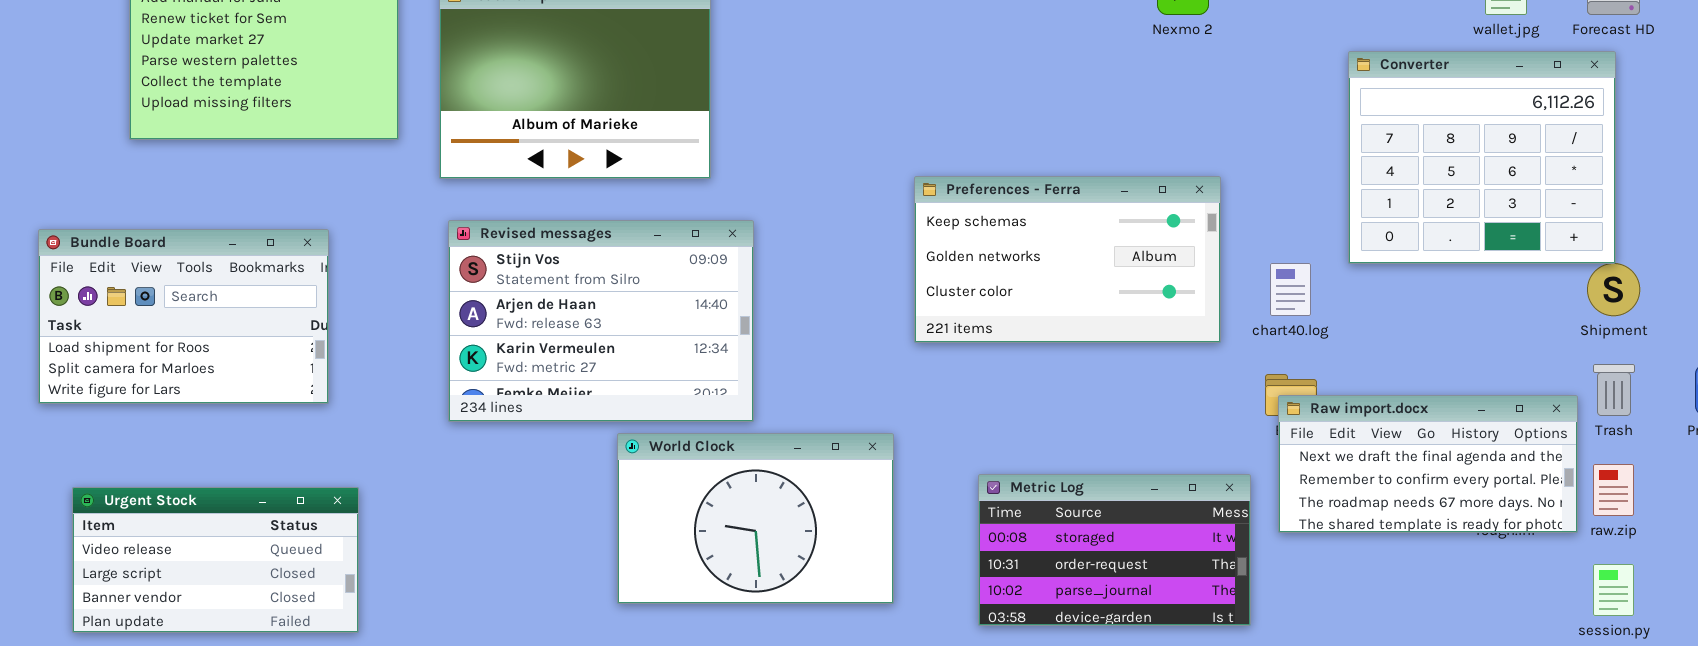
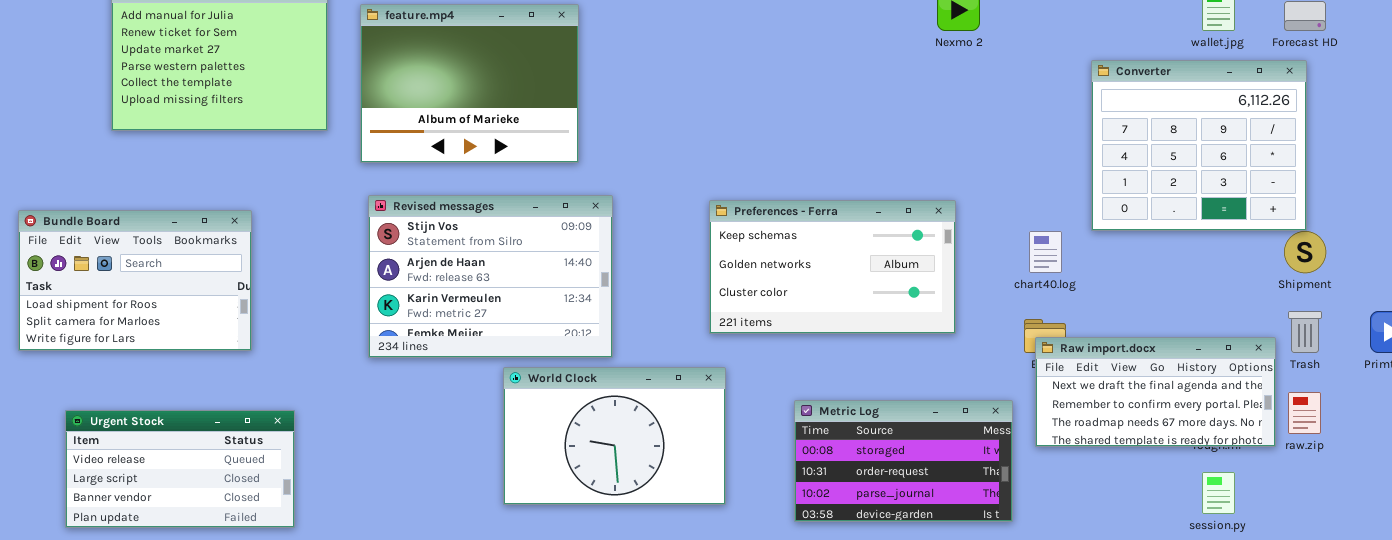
Preferences - Ferra: [914,176,1221,343] -> [709,200,956,334], moved
Bundle Board: [38,229,329,404] -> [18,210,252,351], moved
session.py: [1593,564,1634,616] -> [1202,472,1235,514], moved

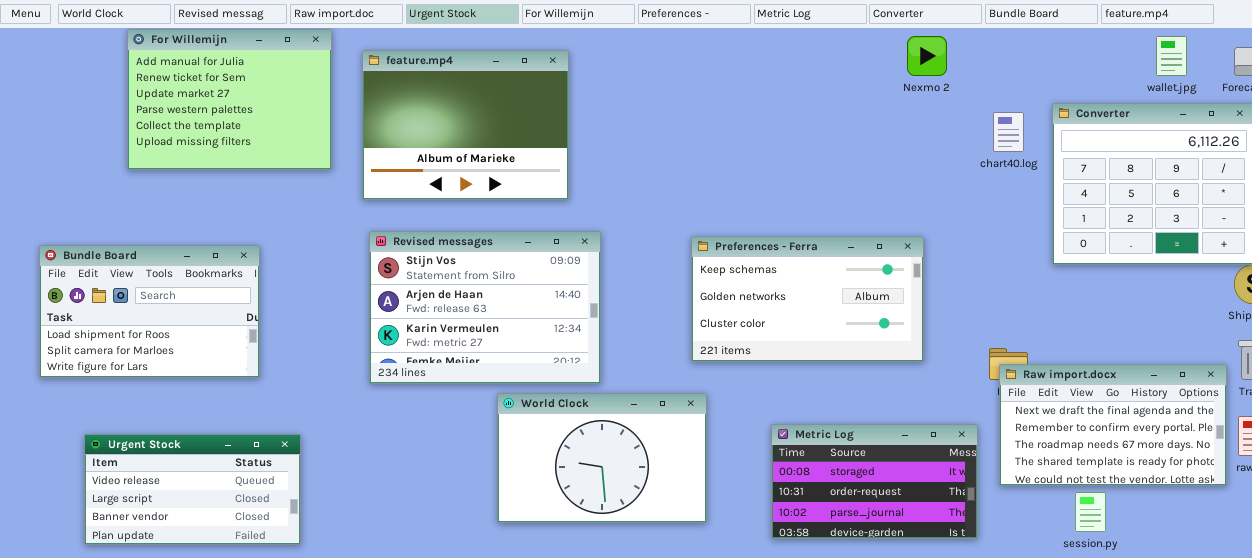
chart40.log: [1029,231,1062,273] -> [993,112,1024,152], moved
Raw import.docx: [1035,337,1276,447] -> [999,364,1227,486], resized
session.py: [1202,472,1235,514] -> [1075,492,1106,532], moved

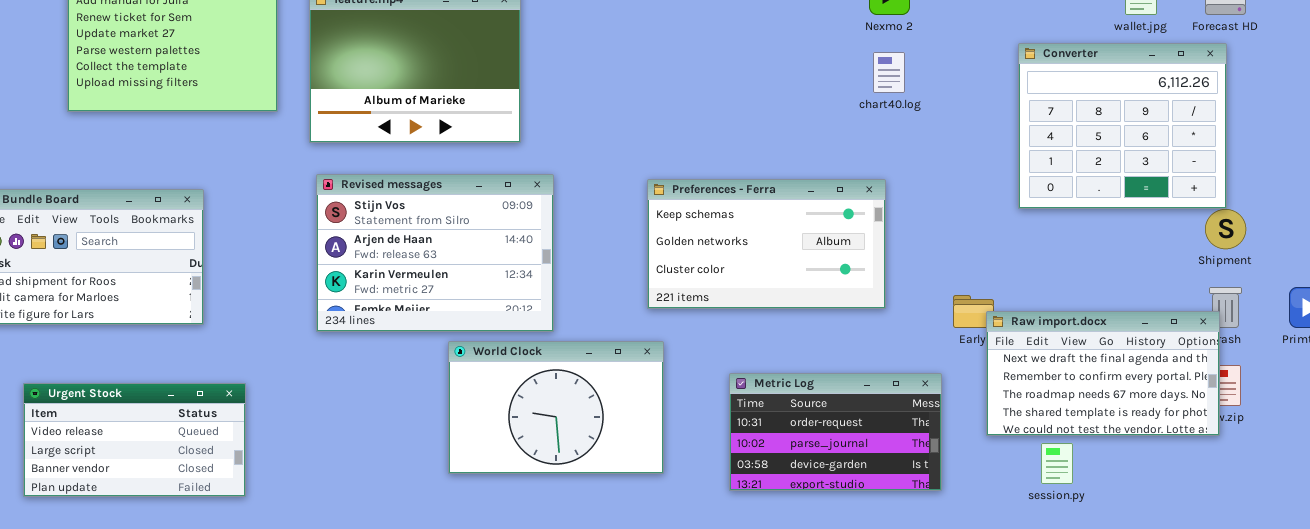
chart40.log: [993,112,1024,152] -> [873,52,905,93], moved
Raw import.docx: [999,364,1227,486] -> [986,311,1220,436], moved
Metric Log: [771,424,978,539] -> [729,373,942,491], scrolled down 1 row

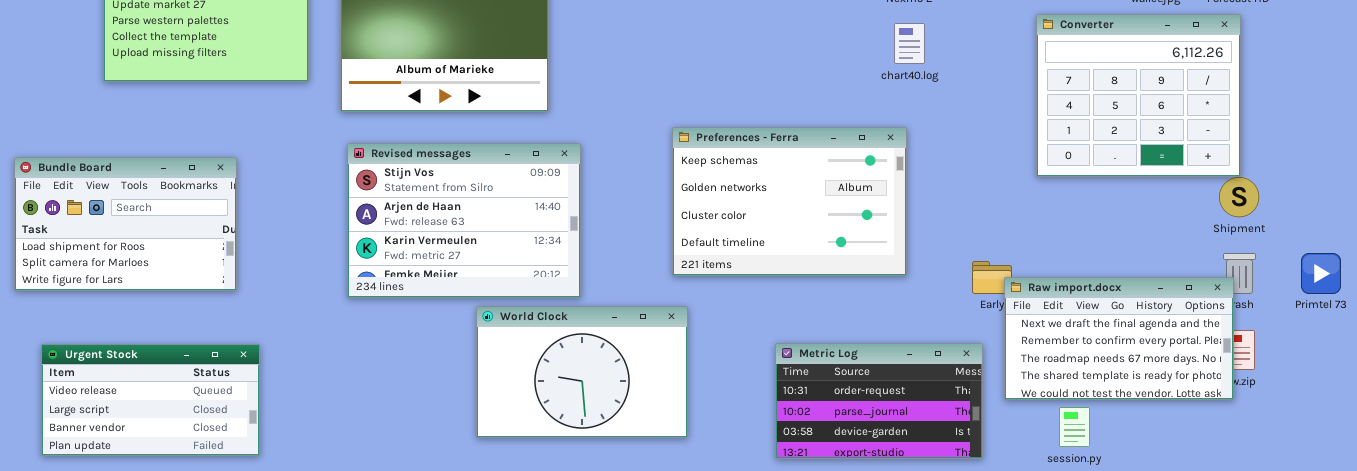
Preferences - Ferra: [647,179,886,309] -> [672,127,907,276], resized
Metric Log: [729,373,942,491] -> [775,343,983,459], moved
Urgent Stock: [23,383,246,497] -> [41,344,260,456], moved

